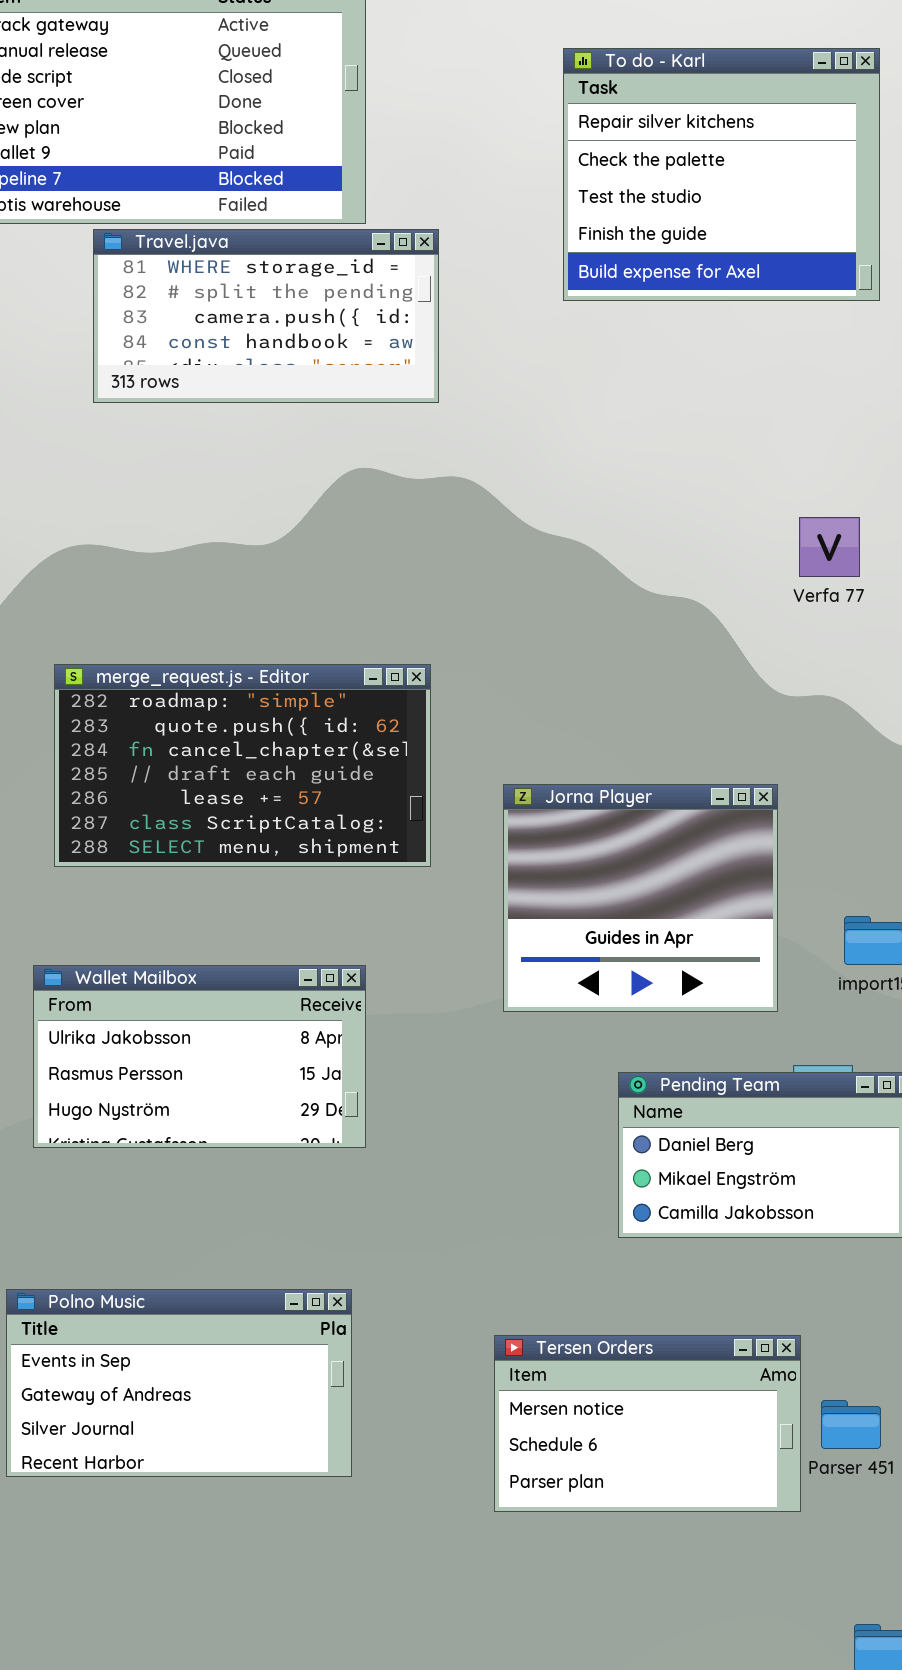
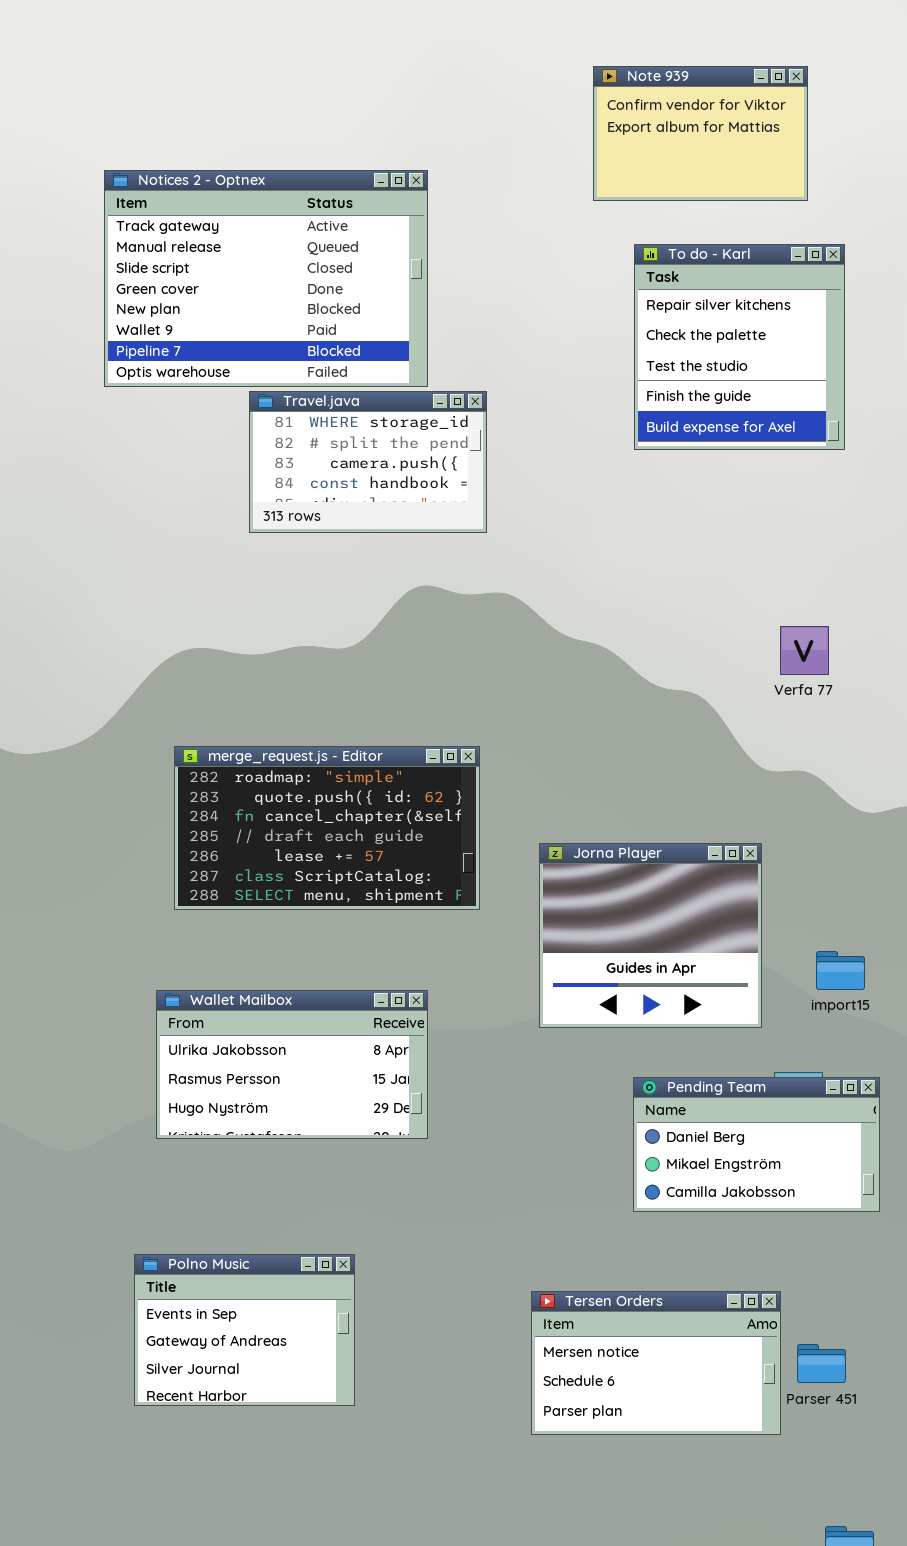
To do - Karl: [563,48,880,301] -> [634,244,845,450], resized
Travel.java: [93,229,439,403] -> [249,391,487,533], resized
Polno Music: [6,1289,352,1477] -> [134,1254,355,1406], resized

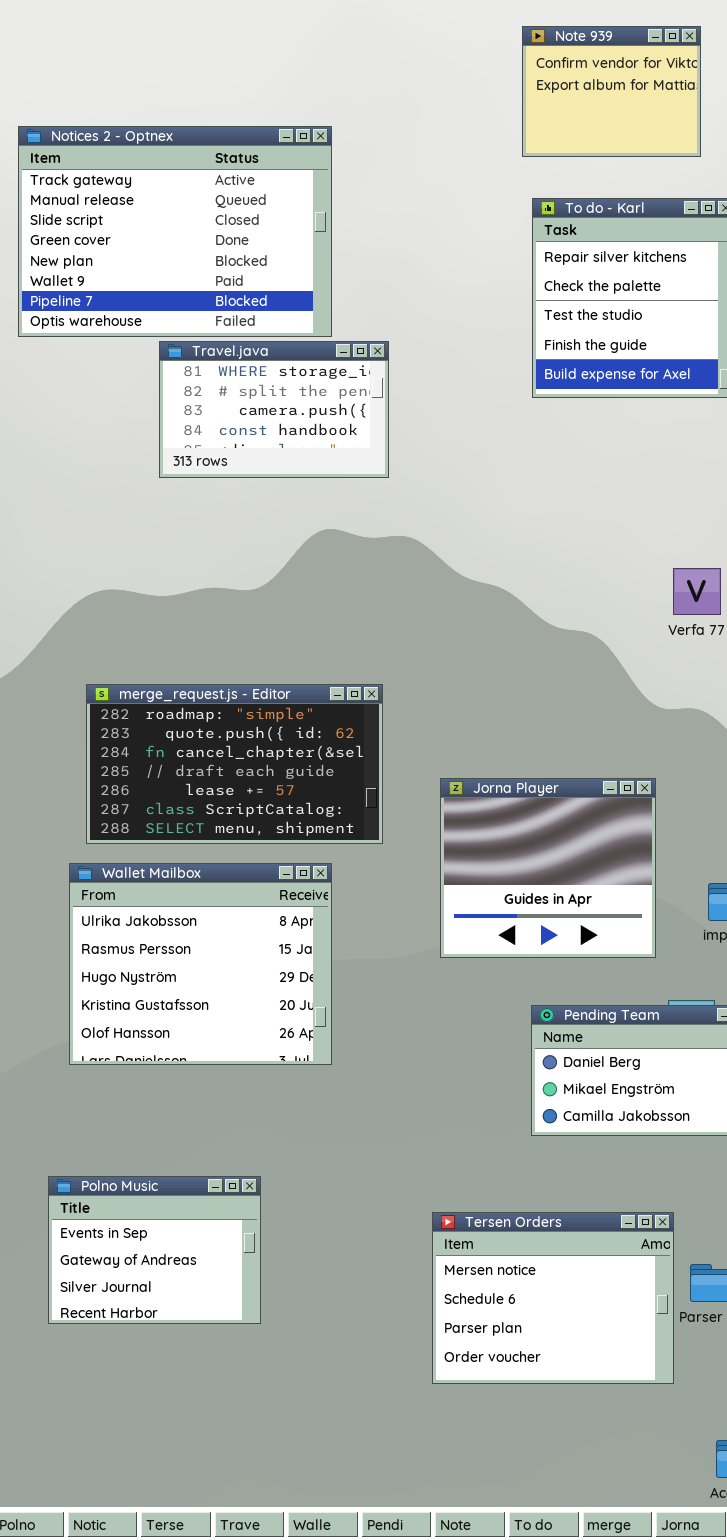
Note 939: [593,66,808,201] -> [522,26,701,157], resized
Wallet Mailbox: [156,990,428,1139] -> [69,863,332,1065], resized
Tersen Orders: [531,1291,781,1435] -> [432,1212,674,1384], resized

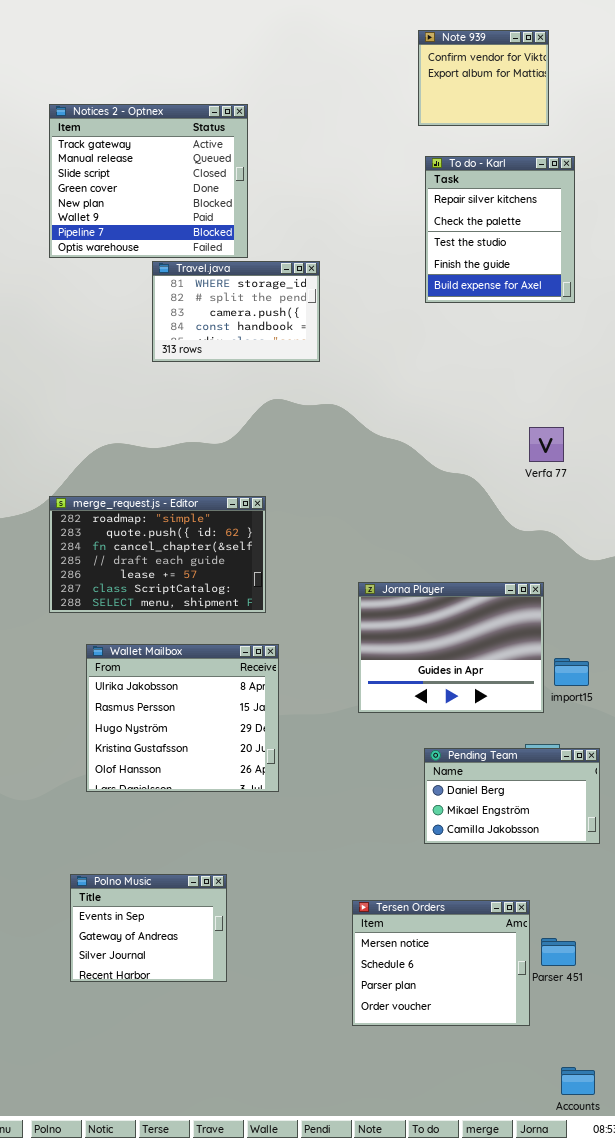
Notices 2 - Optnex: [18,126,332,337] -> [49,104,248,258], resized
merge_request.js - Editor: [86,684,383,844] -> [49,496,266,613], moved
Jorna Player: [440,778,656,958] -> [358,582,544,713], resized

